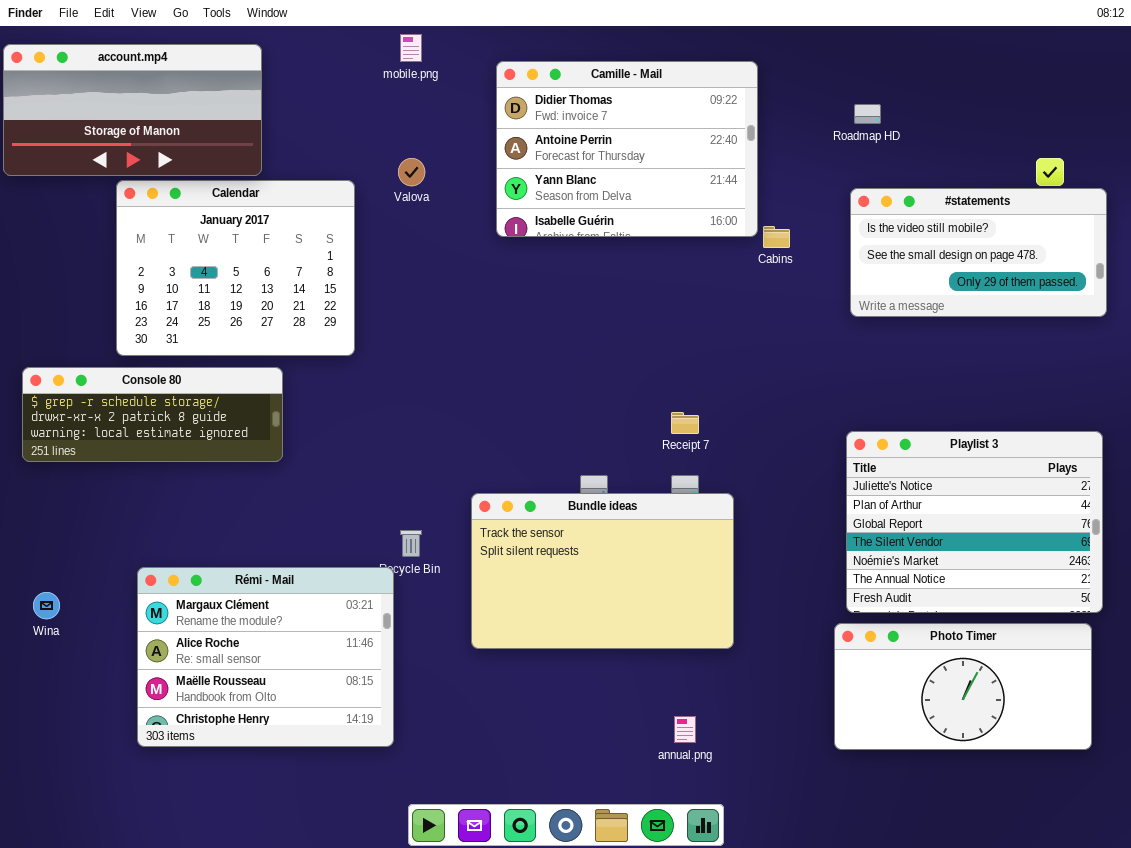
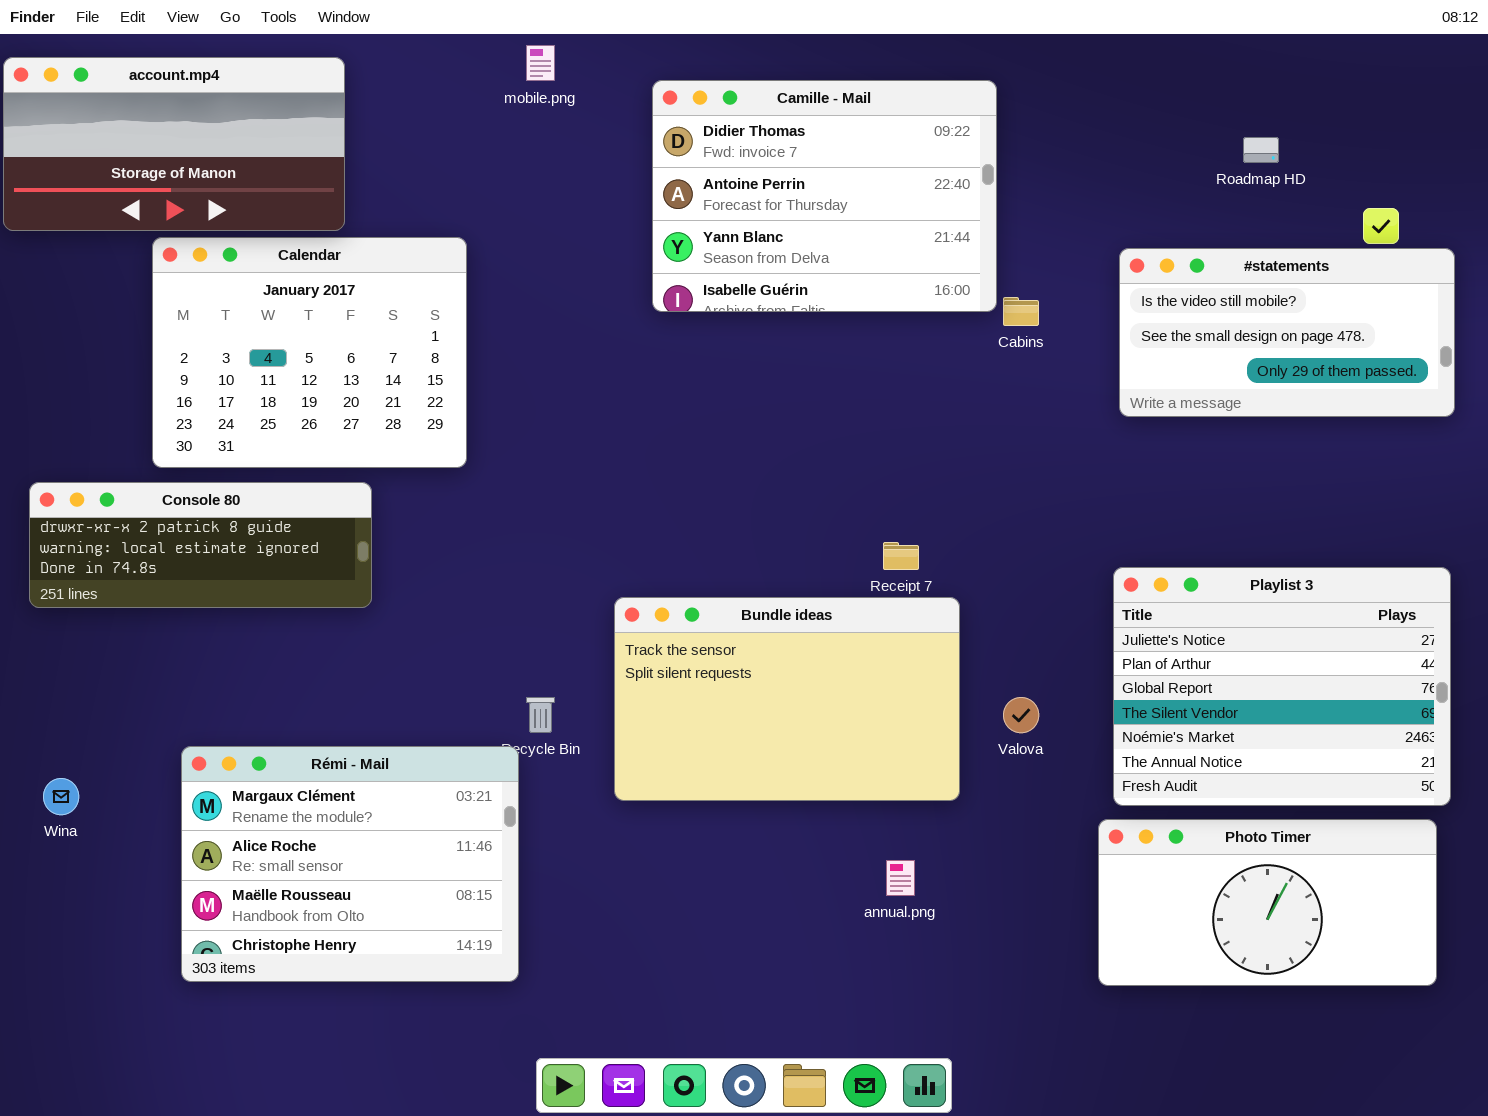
Roadmap HD: [854,104,881,124] -> [1243,137,1279,163], moved
Valova: [398,158,425,186] -> [1003,697,1039,733], moved
Console 80: [22,367,283,462] -> [29,482,372,608], scrolled down 1 row
Bundle ideas: [471,493,734,649] -> [614,597,960,801], moved
annual.png: [674,716,696,743] -> [886,860,915,896], moved

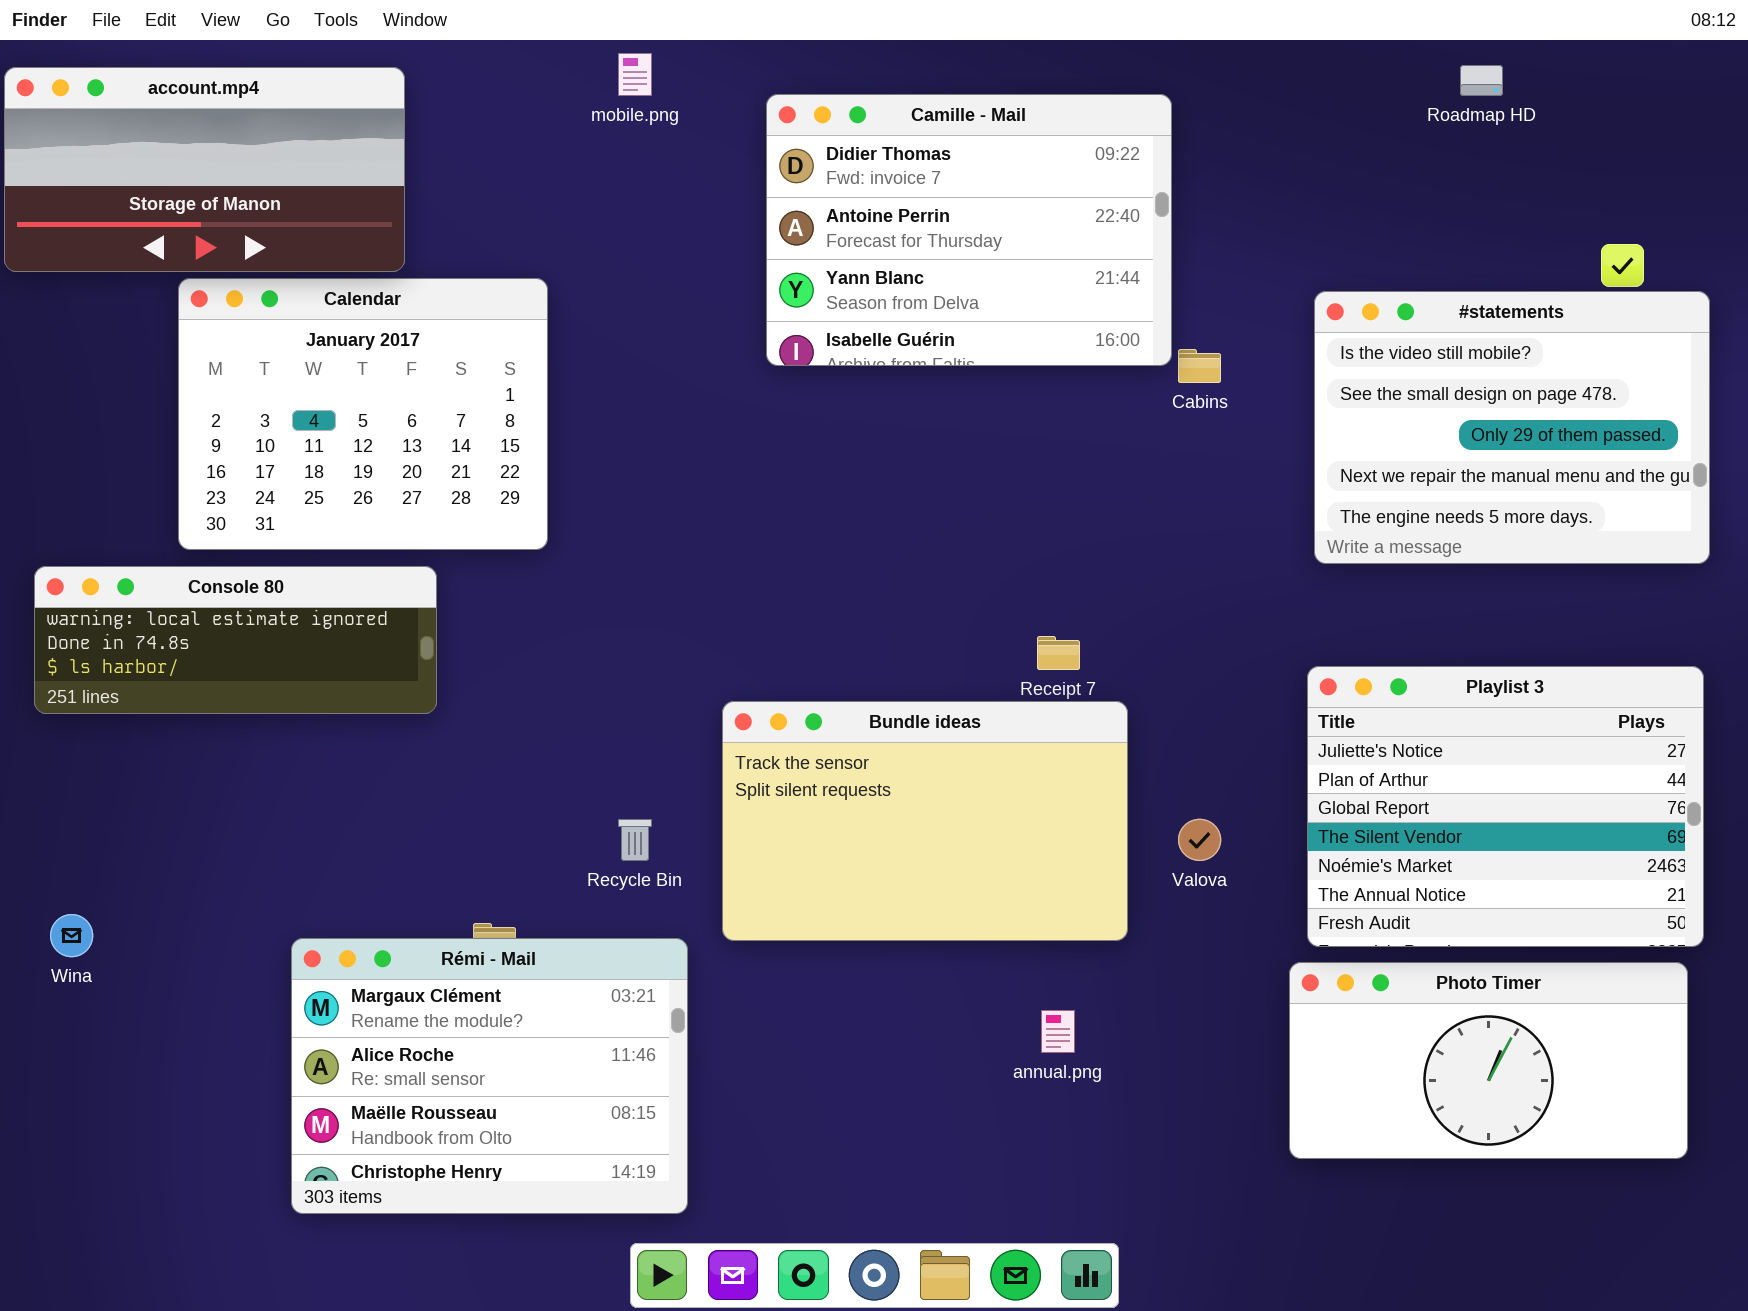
Roadmap HD: [1243,137,1279,163] -> [1460,65,1503,96], moved
#statements: [1119,248,1455,417] -> [1314,291,1710,564], resized
Console 80: [29,482,372,608] -> [34,566,437,714], scrolled down 1 row
Rémi - Mail: [181,746,519,982] -> [291,938,688,1214], moved

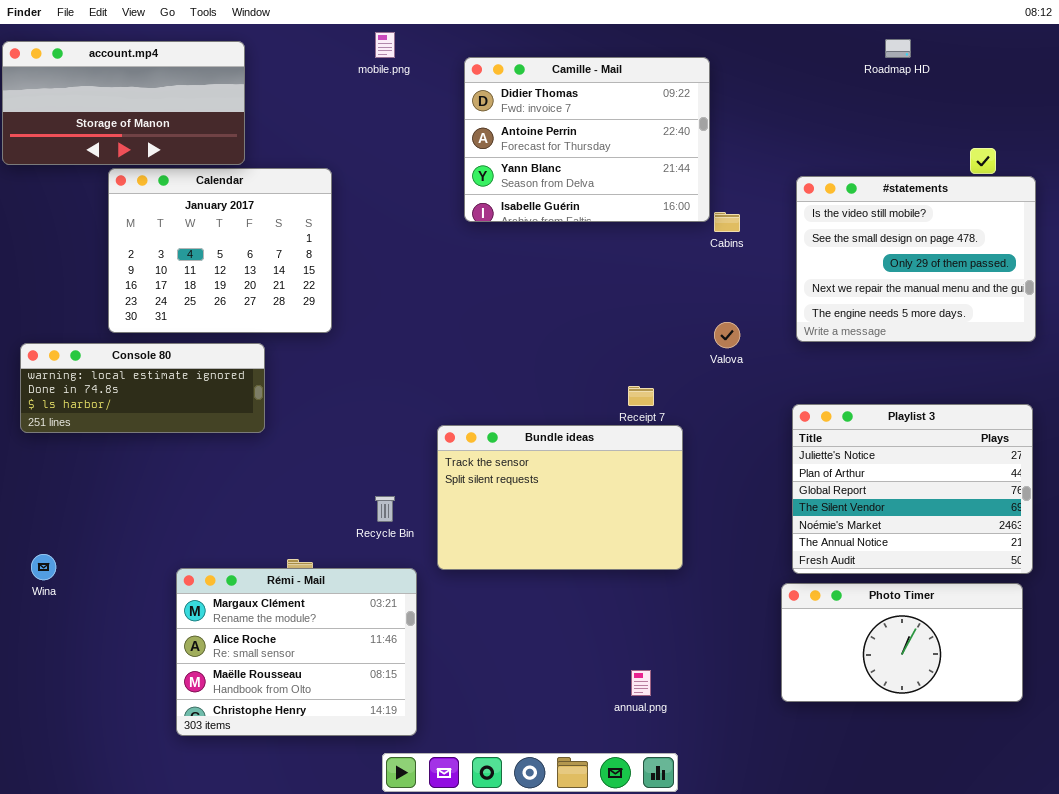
Valova: [1178,819,1221,861] -> [714,322,740,348], moved
annual.png: [1041,1010,1075,1053] -> [631,670,651,696], moved

